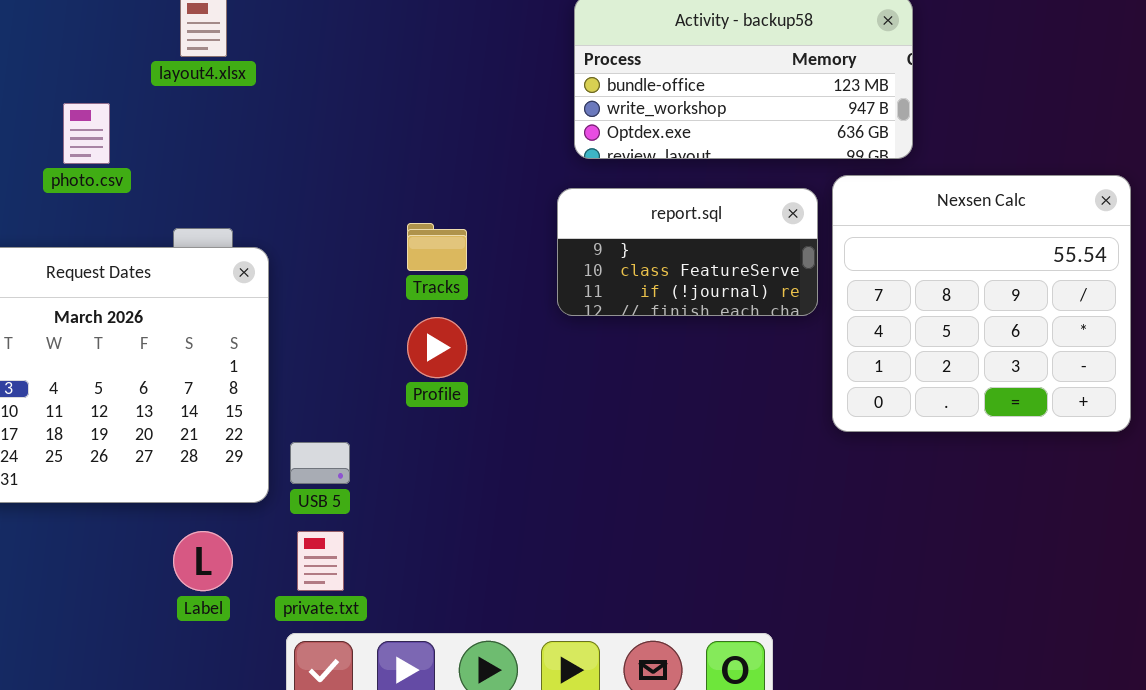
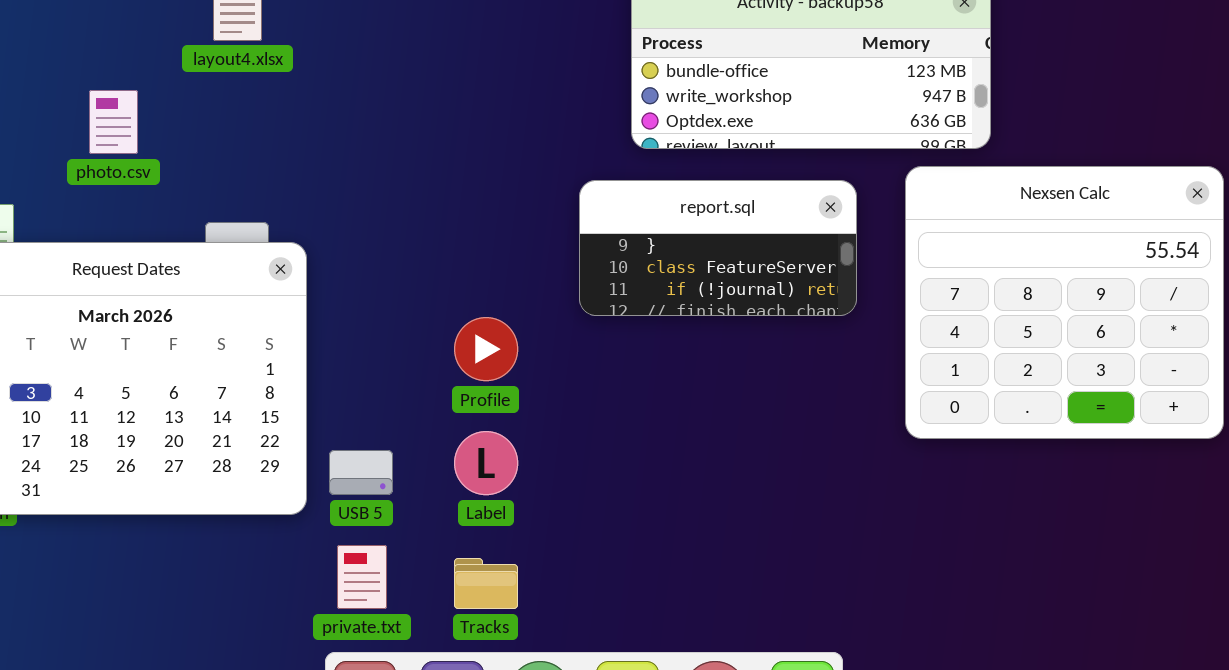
report.sql: [557,188,818,316] -> [579,180,857,316], moved
Tracks: [407,223,467,271] -> [454,558,518,609], moved
Label: [173,531,233,591] -> [454,431,518,495], moved

